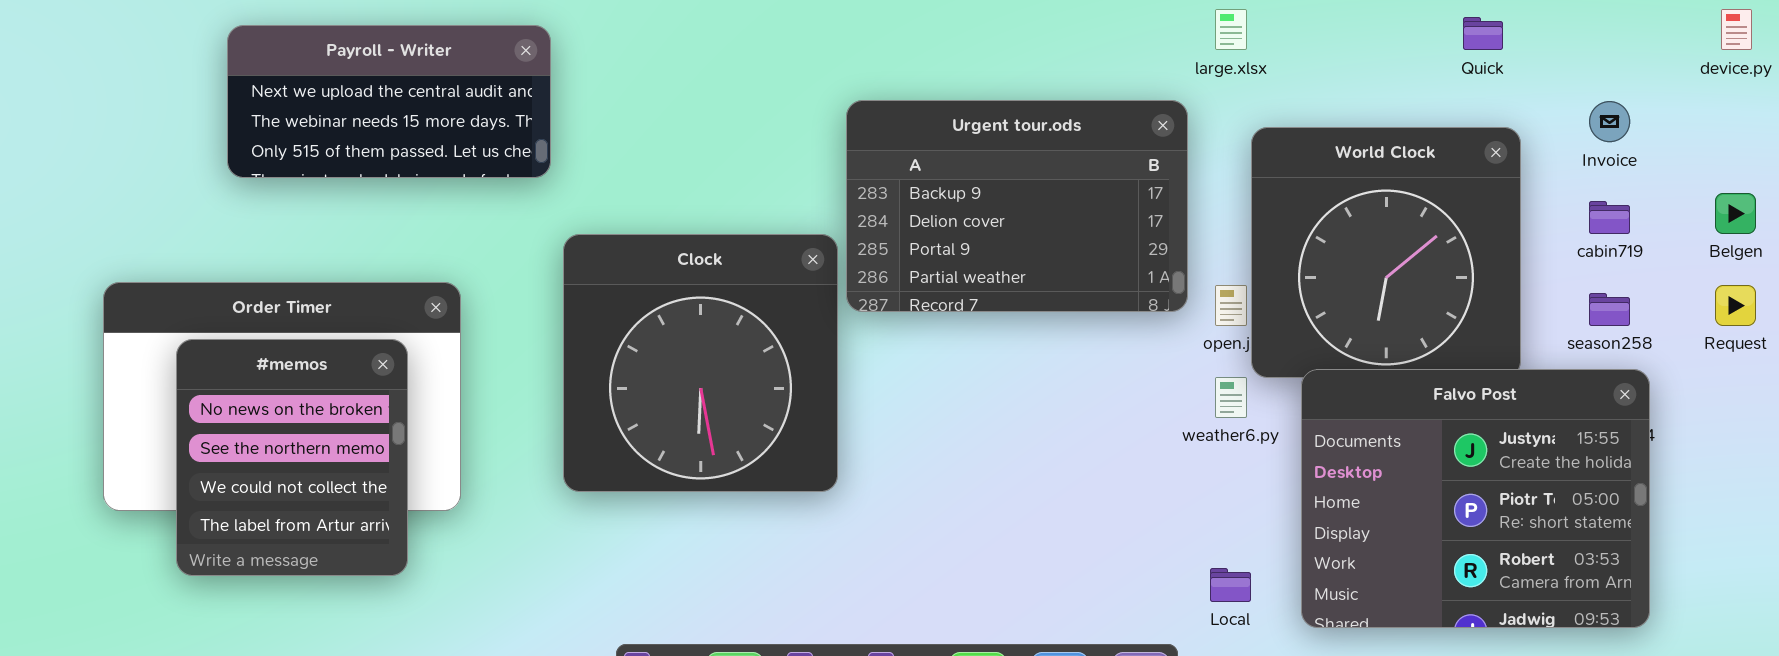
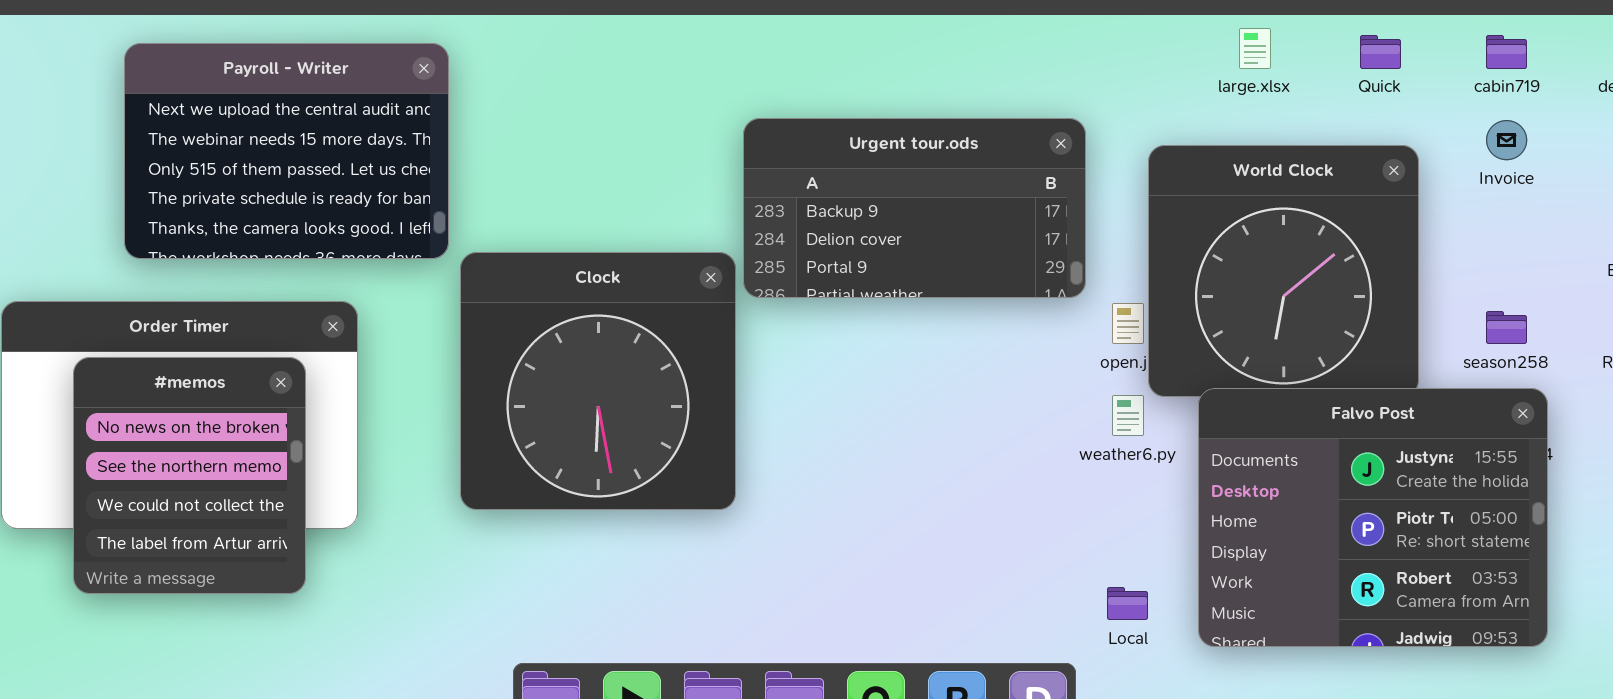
large.xlsx: [1215,9,1247,50] -> [1239,28,1271,69], moved
Payroll - Writer: [227,25,551,178] -> [124,43,449,259], resized
Urgent tour.ods: [846,100,1188,312] -> [743,118,1086,298], resized
cabin719: [1589,201,1630,234] -> [1486,35,1527,69], moved

